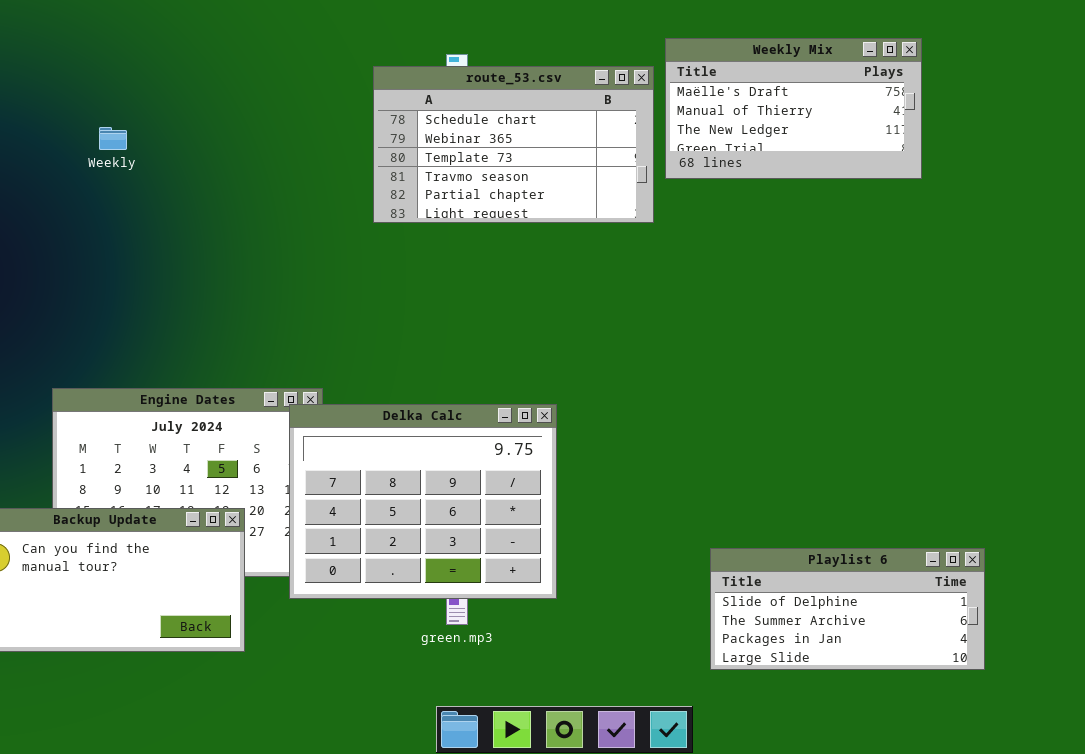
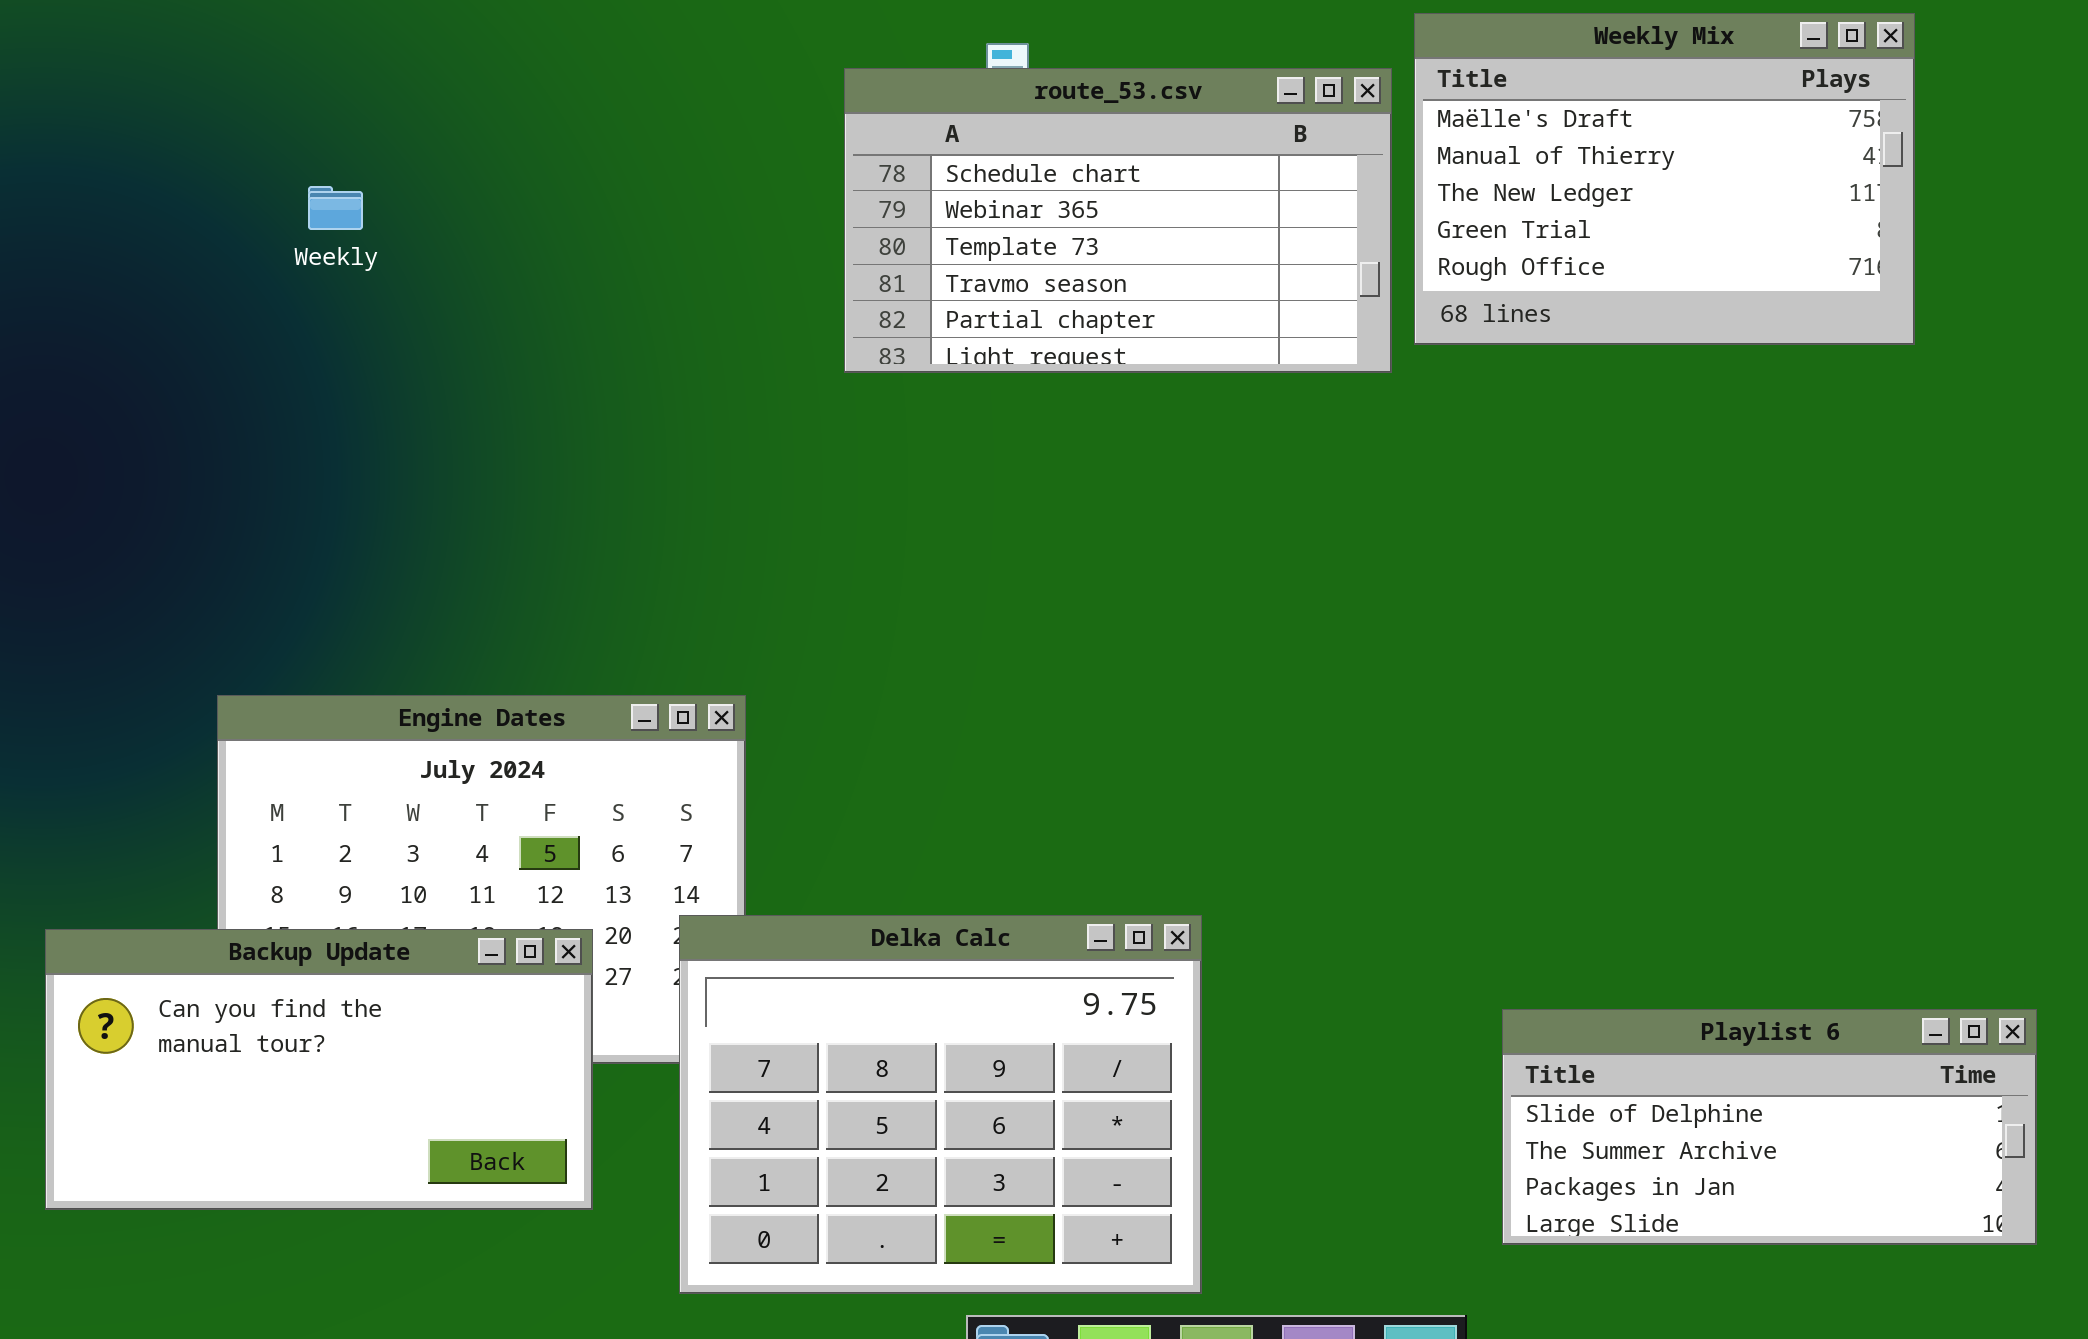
Weekly Mix: [665,38,922,179] -> [1414,13,1915,345], resized
Delka Calc: [289,404,557,599] -> [679,915,1202,1294], moved

